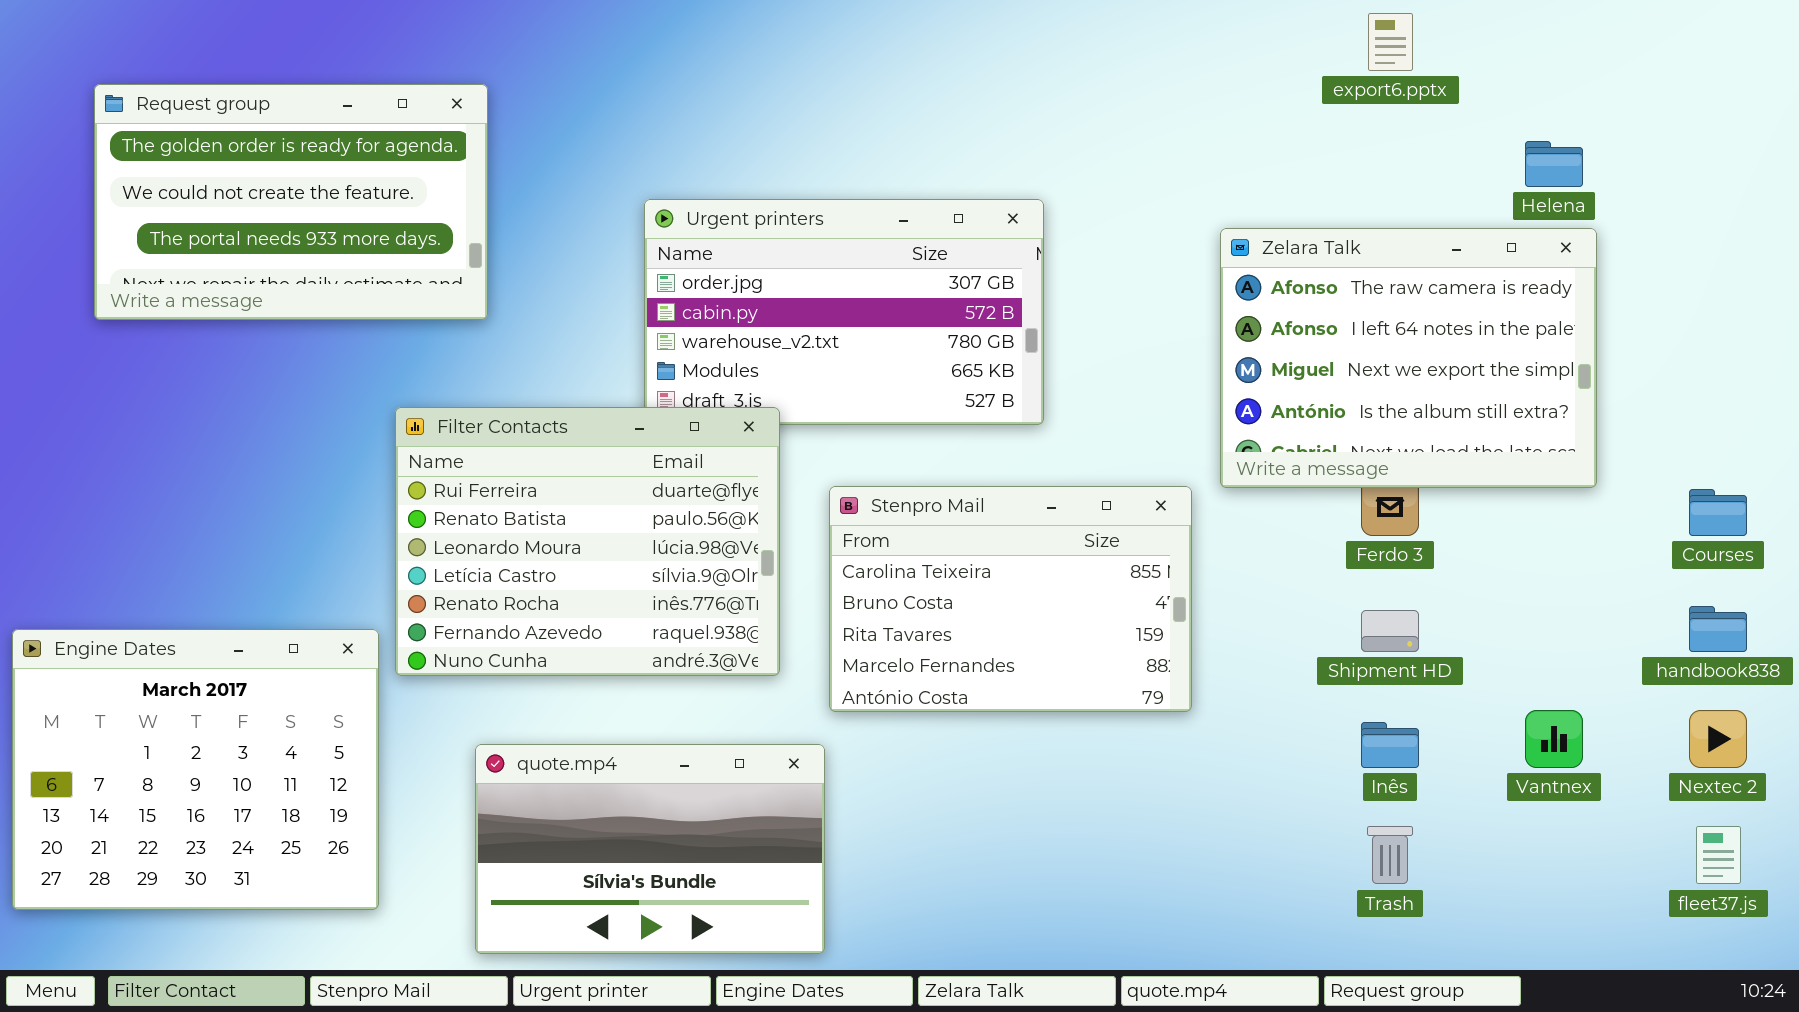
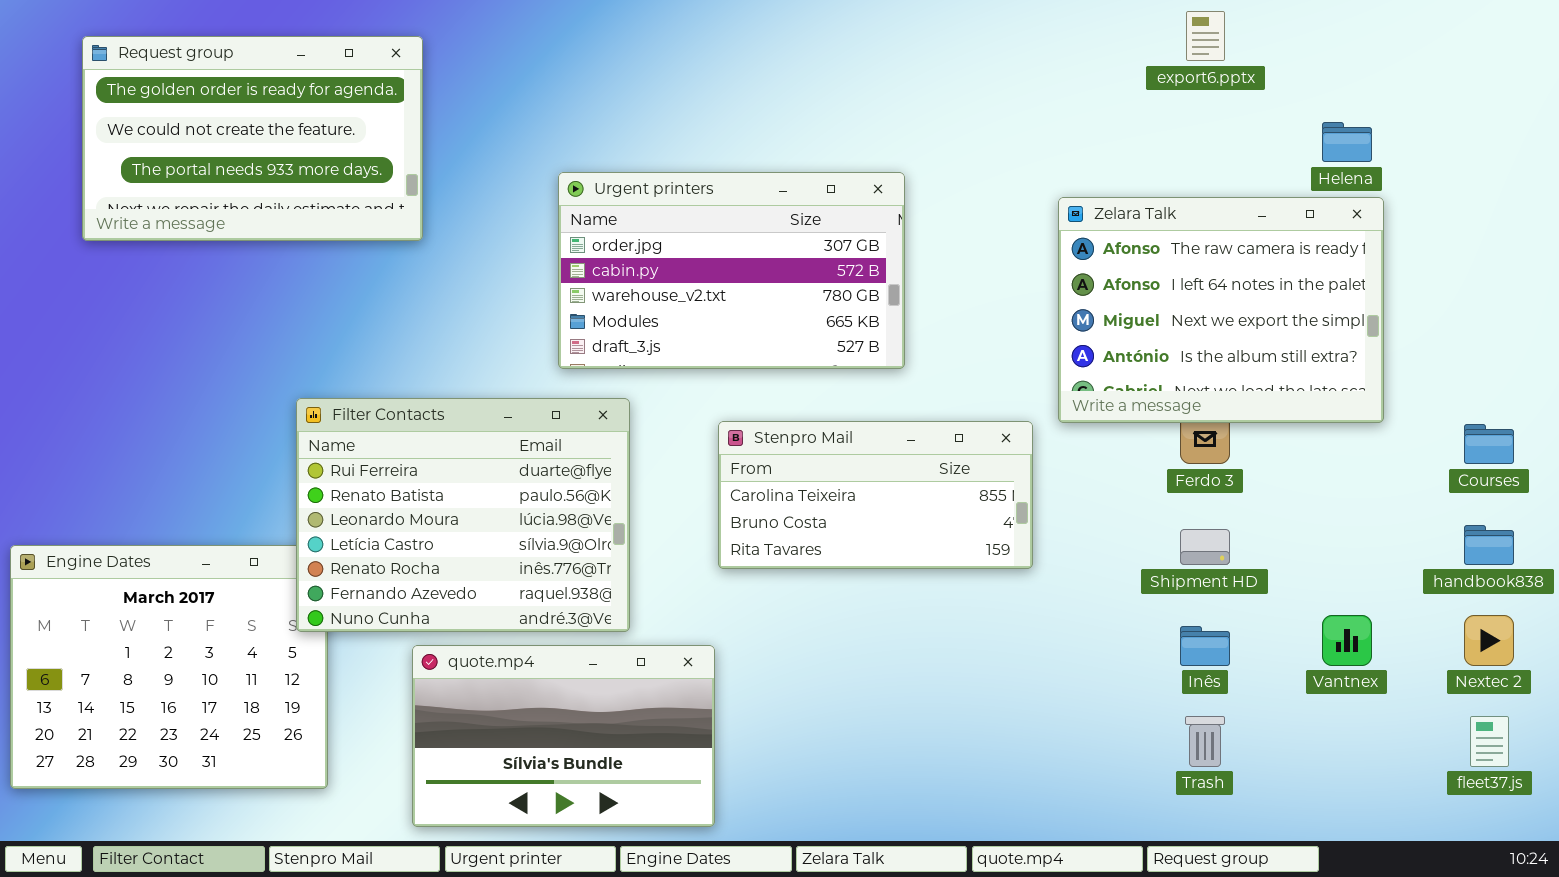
Request group: [94,84,488,320] -> [82,36,423,241], moved
Filter Contacts: [395,407,780,676] -> [296,398,630,632], moved
Stenpro Mail: [829,486,1192,712] -> [718,421,1033,569], resized

